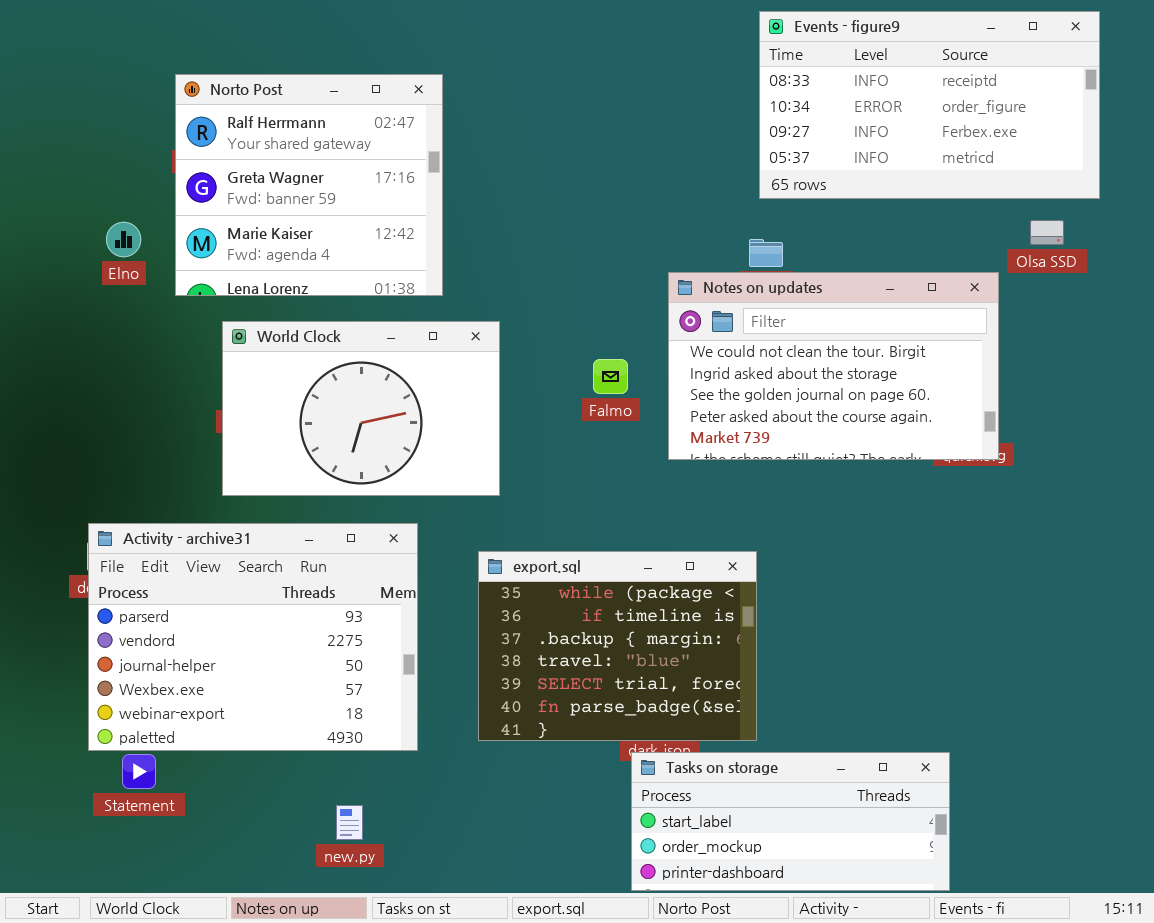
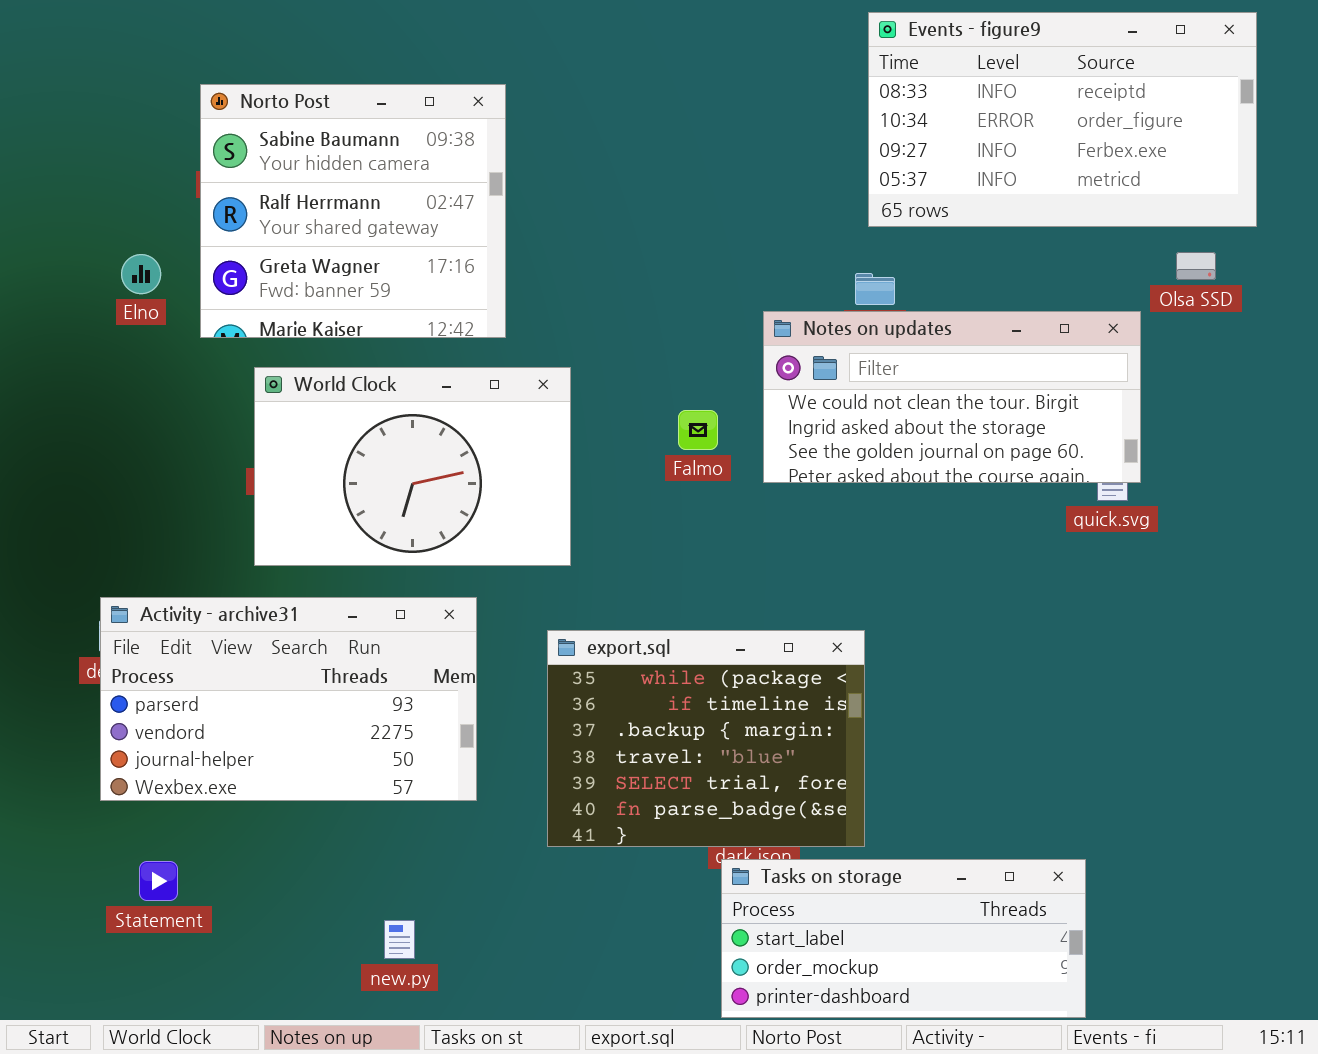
Norto Post: [175,74,443,296] -> [200,84,506,338], scrolled up 1 row
Notes on updates: [668,272,999,460] -> [763,311,1141,483], resized
Activity - archive31: [88,523,418,751] -> [100,597,477,801], resized

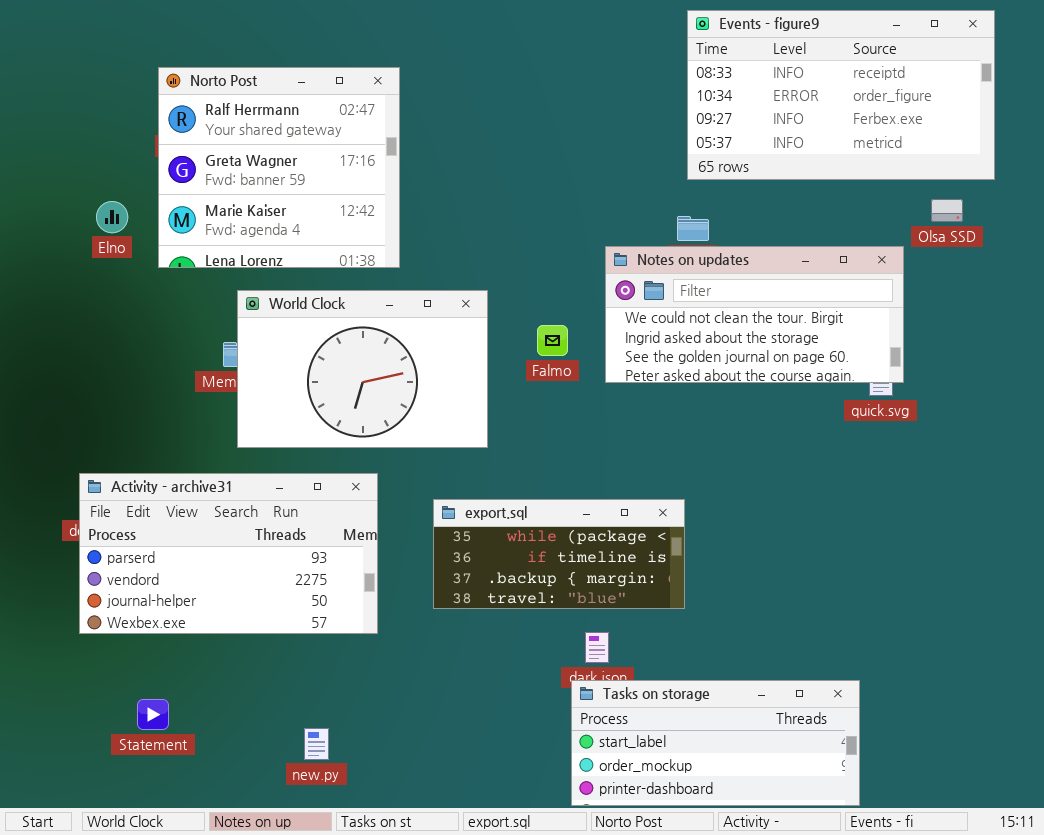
Norto Post: [200,84,506,338] -> [158,67,400,268], scrolled down 1 row
World Clock: [254,367,571,566] -> [237,290,488,448], moved
export.sql: [547,630,865,847] -> [433,499,685,609], resized
Statement: [139,861,178,901] -> [137,699,169,730], moved

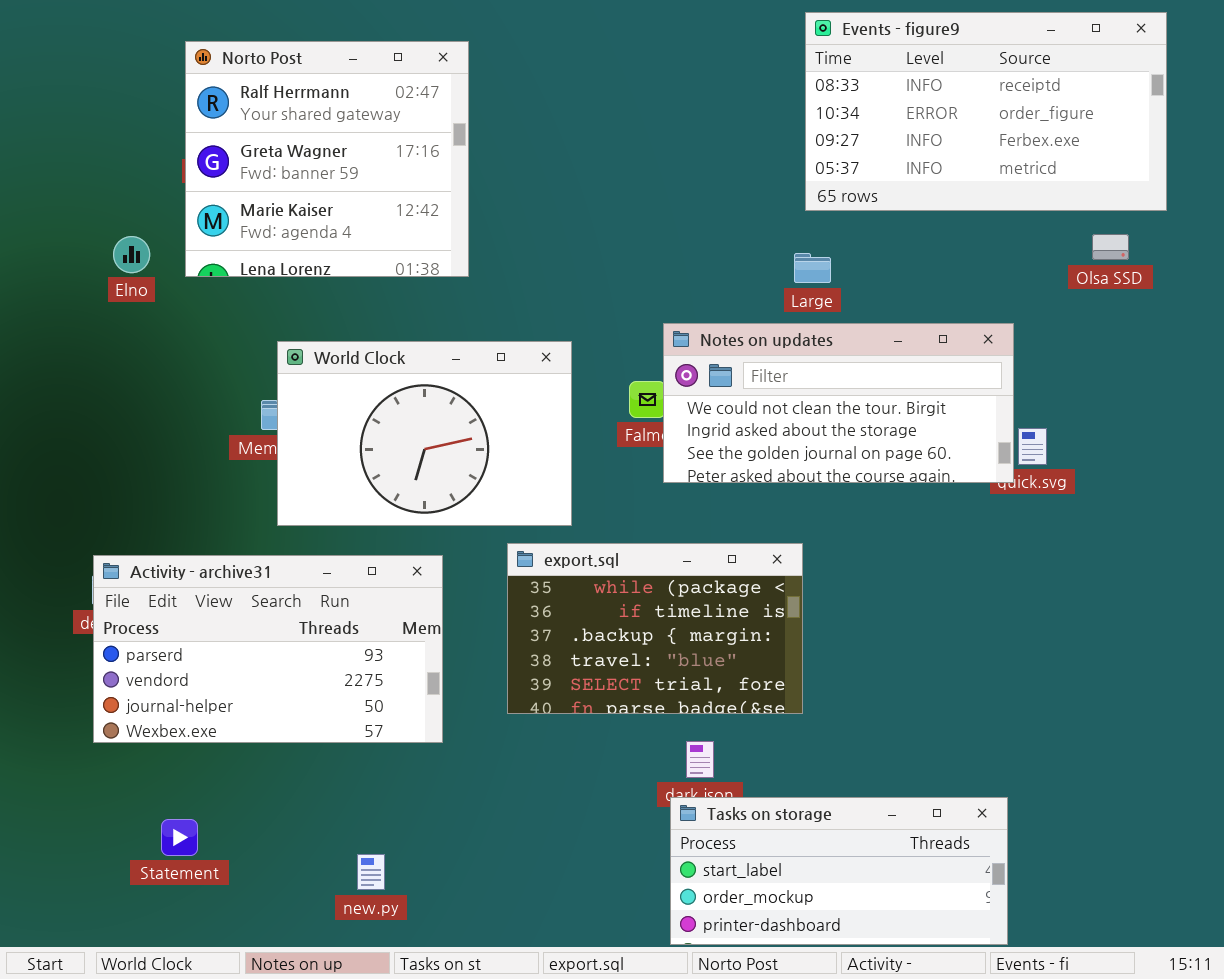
Norto Post: [158,67,400,268] -> [185,41,469,277], moved
Notes on updates: [605,246,904,383] -> [663,323,1014,483], moved
export.sql: [433,499,685,609] -> [507,543,803,714], resized

